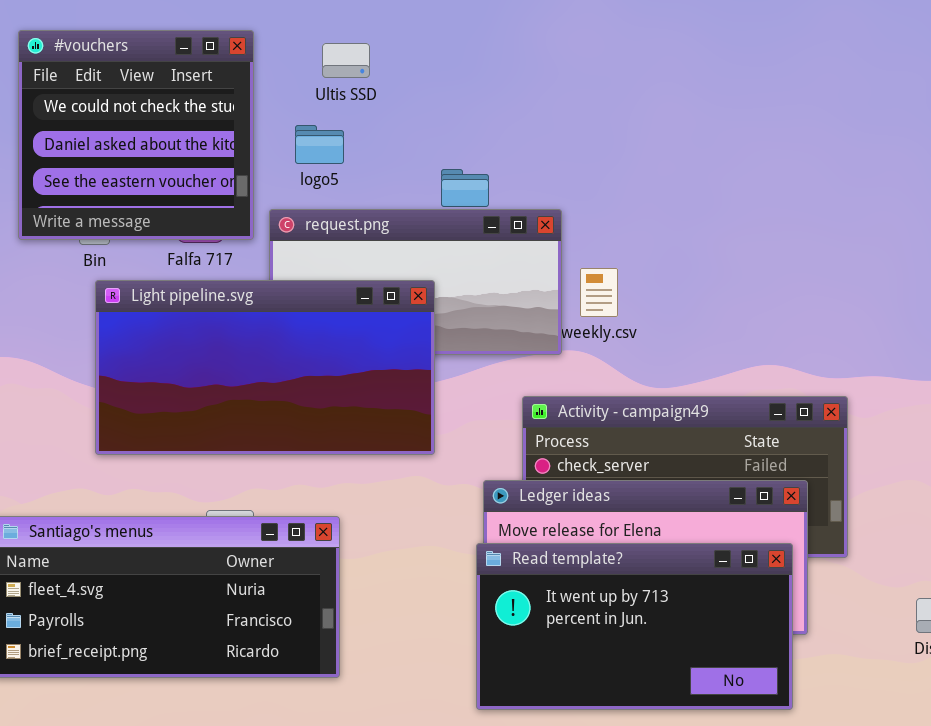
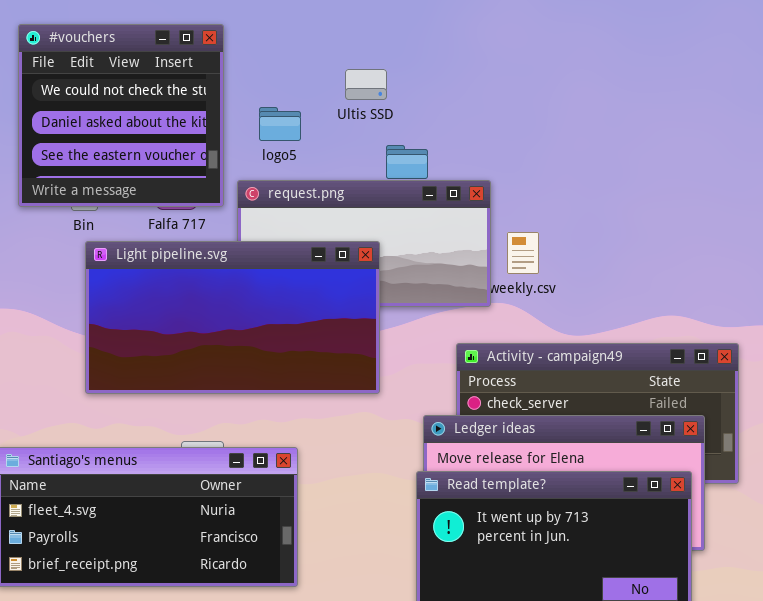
Ultis SSD: [322,43,370,78] -> [345,69,387,100], moved

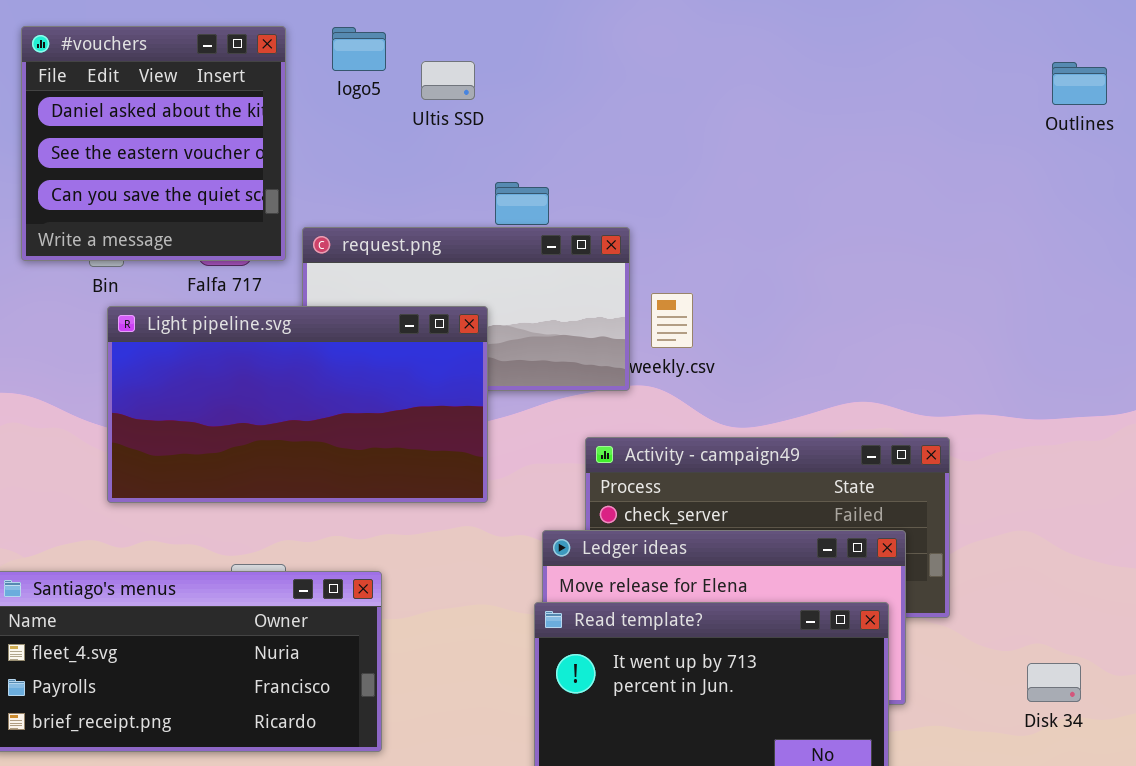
#vouchers: [18,24,224,207] -> [21,26,286,261], scrolled down 1 row
Ultis SSD: [345,69,387,100] -> [421,61,475,100], moved
logo5: [259,107,301,141] -> [332,27,386,71], moved

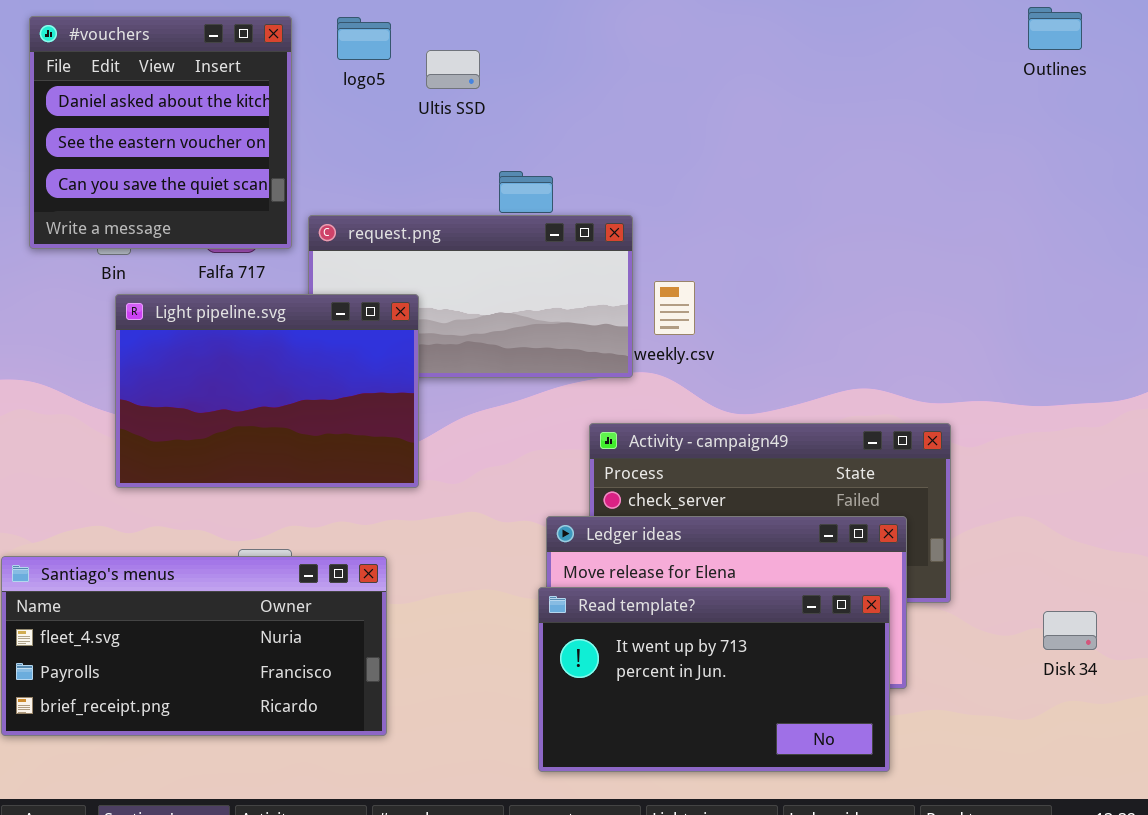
Outlines: [1052,62,1107,105] -> [1028,7,1082,50], moved
Light pipeline.svg: [107,306,488,503] -> [115,294,419,488], resized
Disk 34: [1027,663,1081,702] -> [1043,611,1097,650], moved

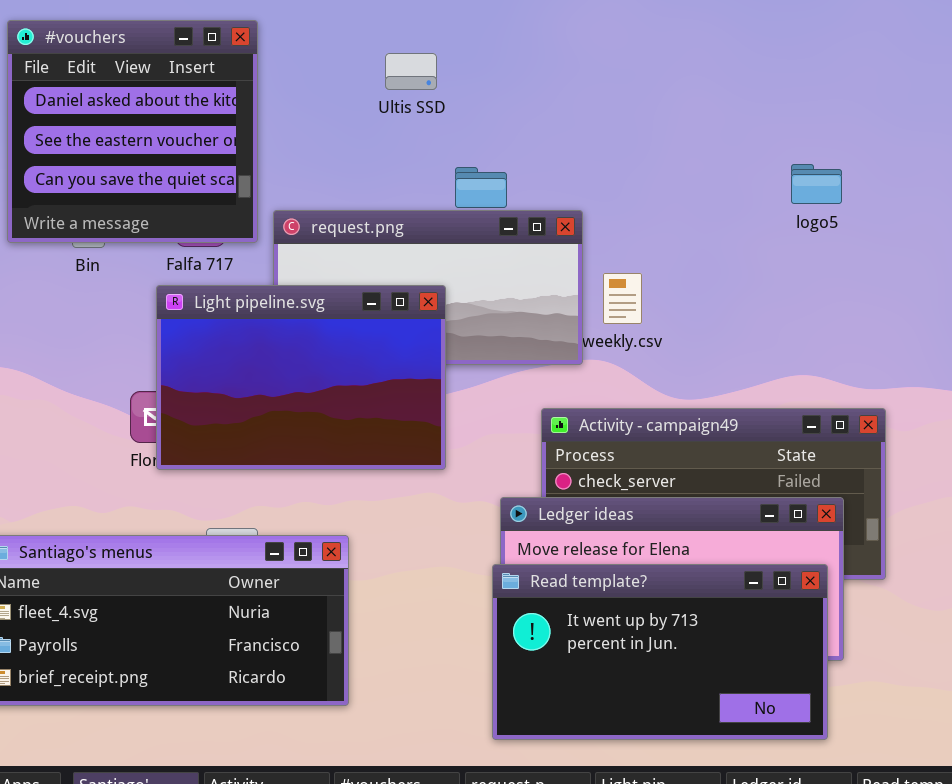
logo5: [337,17,391,60] -> [791,164,842,204], moved
Light pipeline.svg: [115,294,419,488] -> [156,285,446,470], moved

